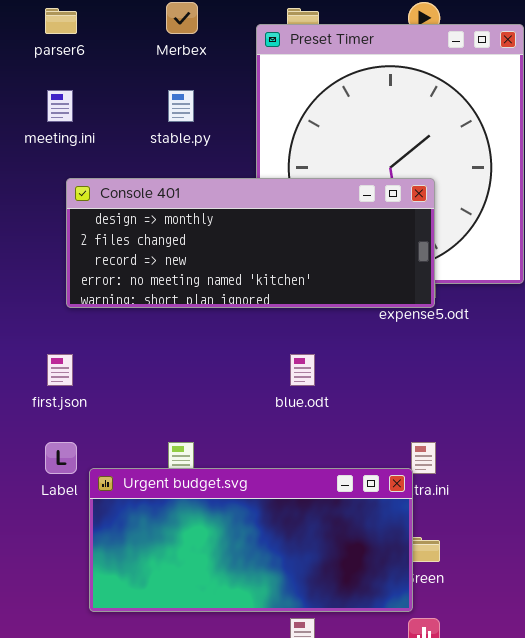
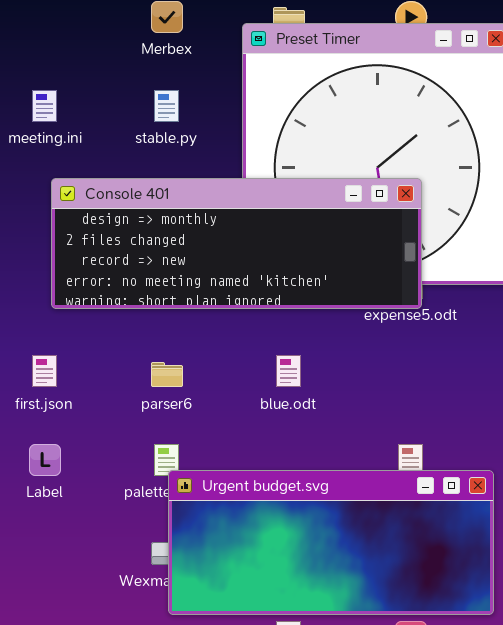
parser6: [45,8,77,34] -> [151,362,183,387], moved
Urgent budget.svg: [89,468,413,612] -> [168,470,494,615], moved

